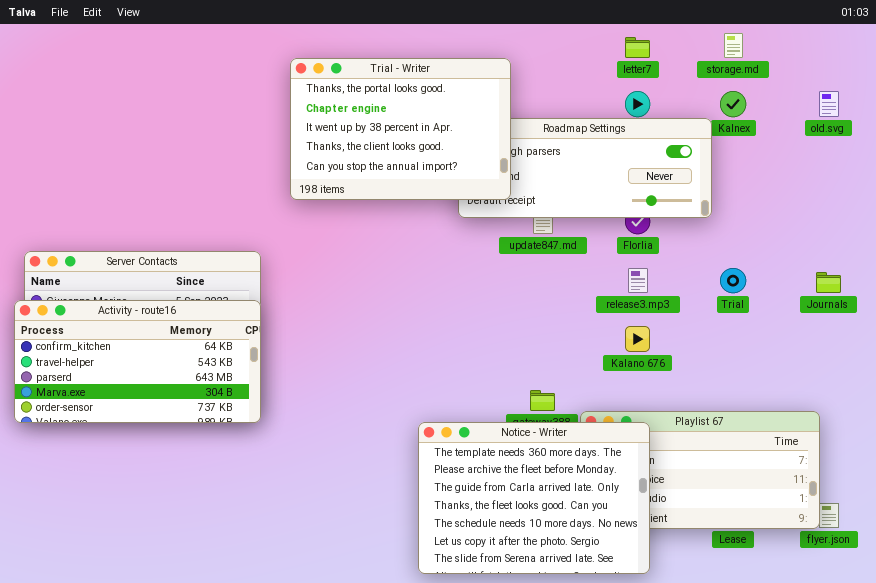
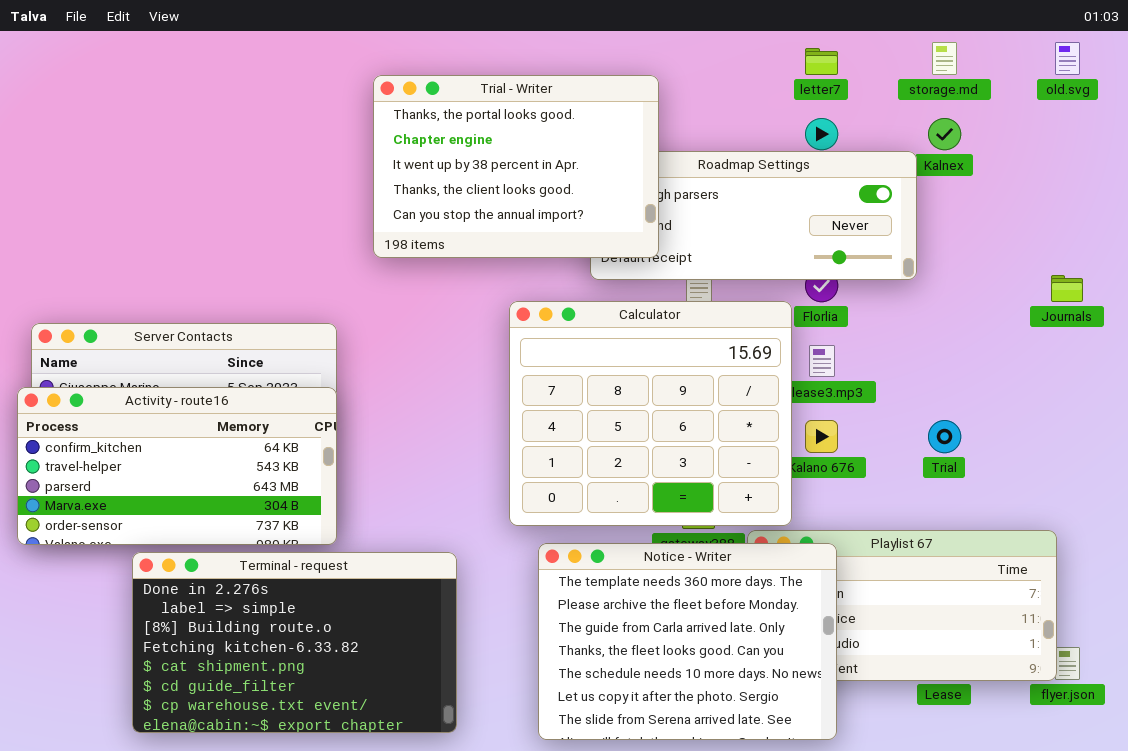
old.svg: [819,91,839,117] -> [1055,42,1080,75], moved
Calculator: none -> [509,301,792,526], opened
Trial: [720,268,746,293] -> [928,420,961,453], moved
Journals: [816,272,841,293] -> [1051,275,1083,302], moved
Terminal - request: none -> [132,552,457,733], opened

